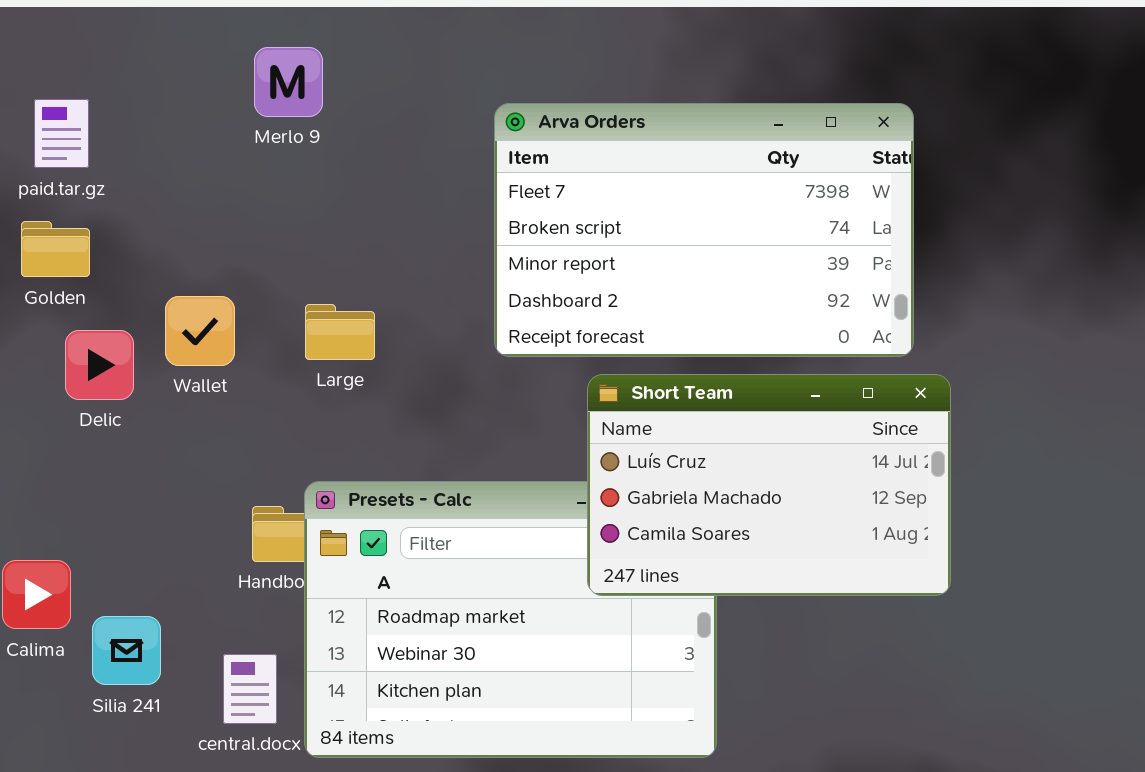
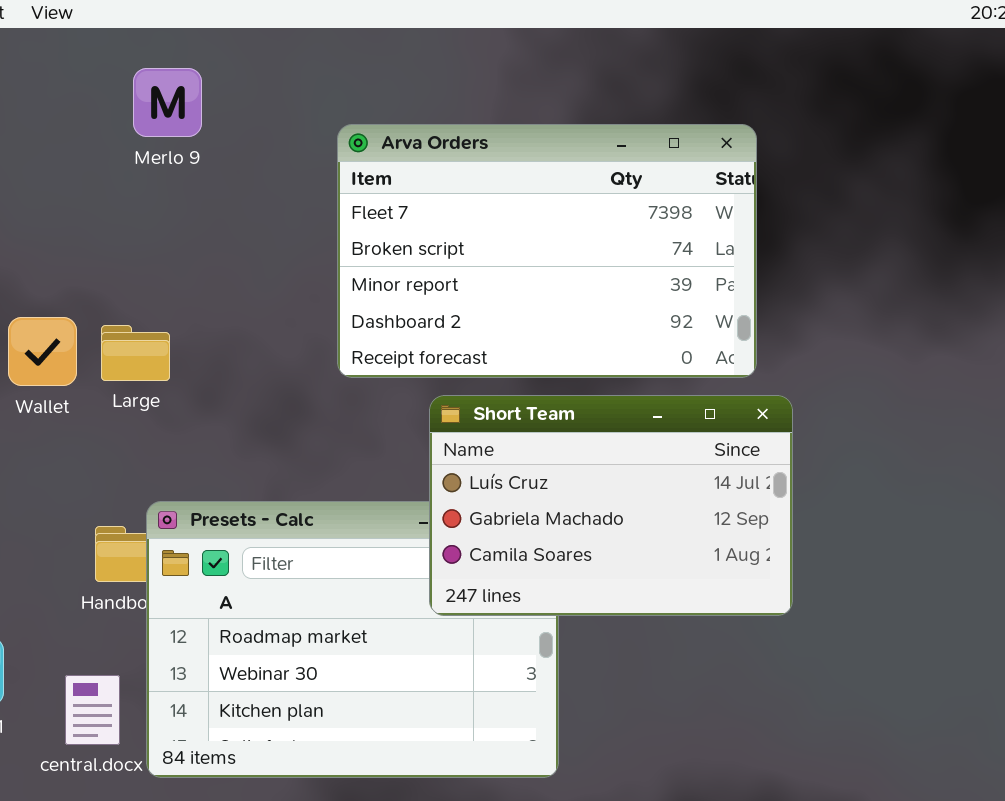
Merlo 9: [254,47,323,117] -> [133,68,202,137], moved
Large: [305,304,375,360] -> [101,325,170,381], moved

